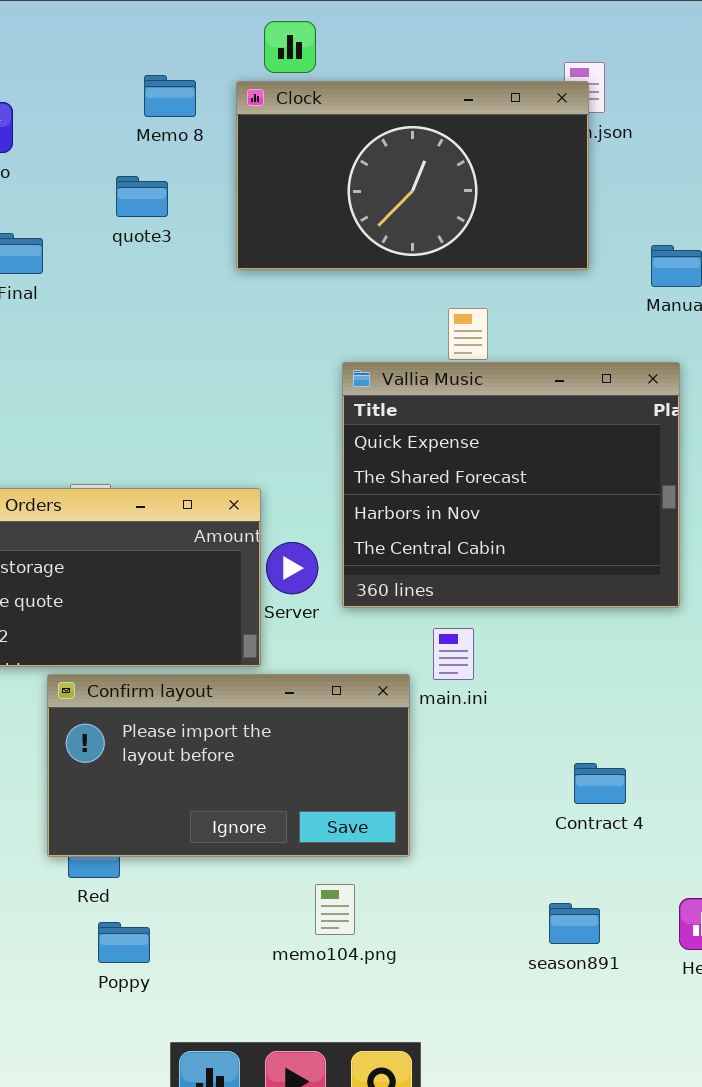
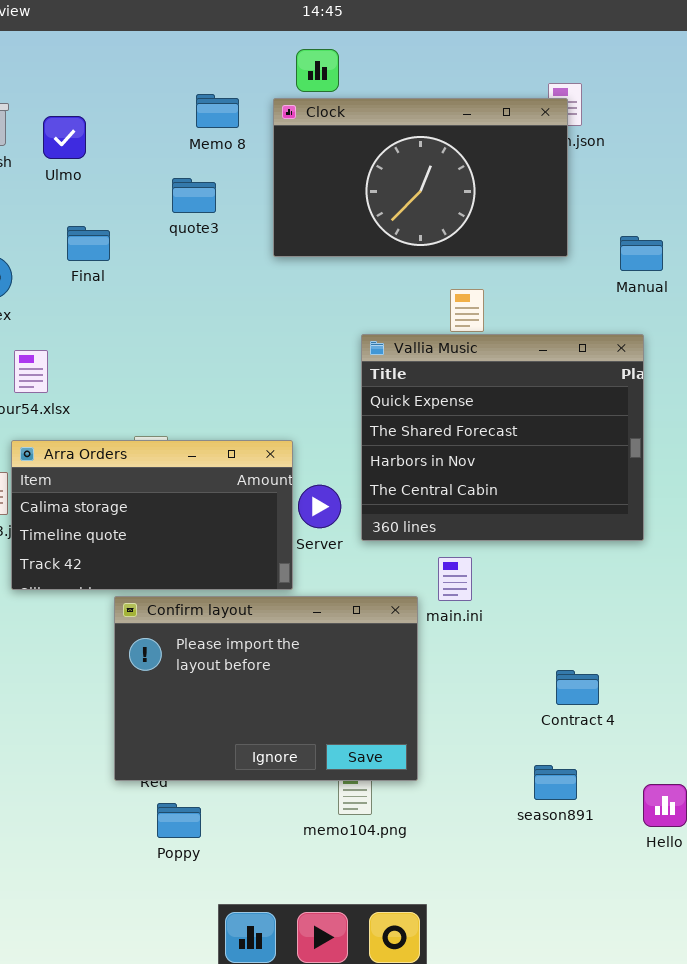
Confirm layout: [47,674,410,857] -> [114,596,418,781], resized
season891: [549,903,600,944] -> [534,765,577,800], moved

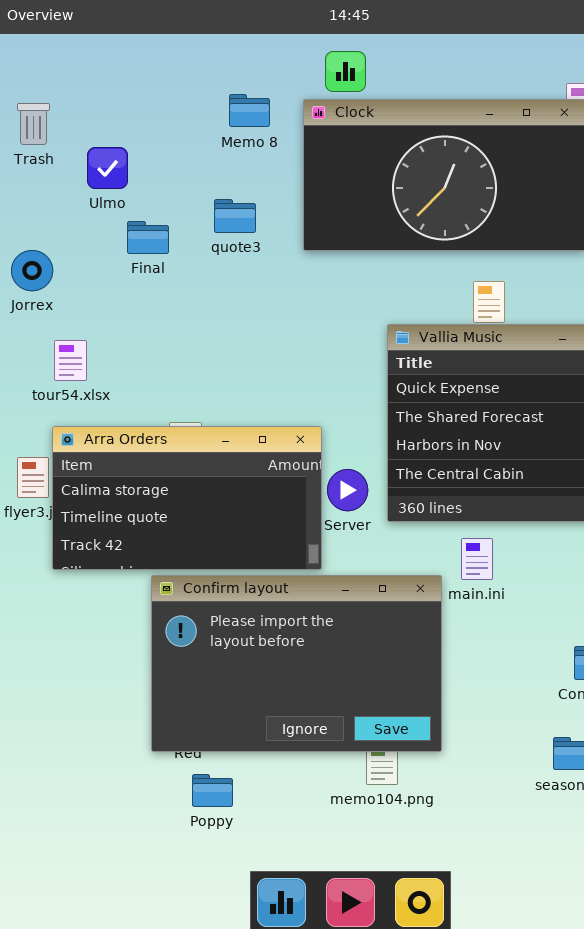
Ulmo: [43,116,86,159] -> [87,147,128,189], moved
quote3: [172,178,216,213] -> [214,199,256,233], moved
Final: [67,226,110,261] -> [127,221,169,254], moved

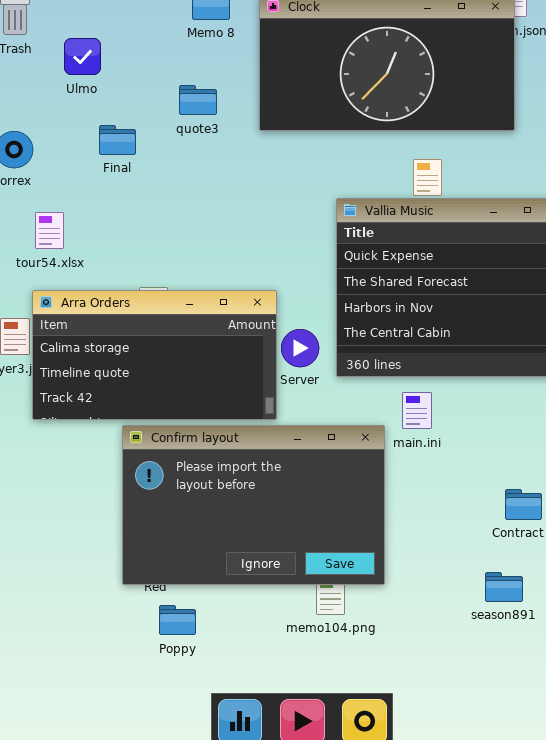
Final: [127,221,169,254] -> [99,125,136,155], moved

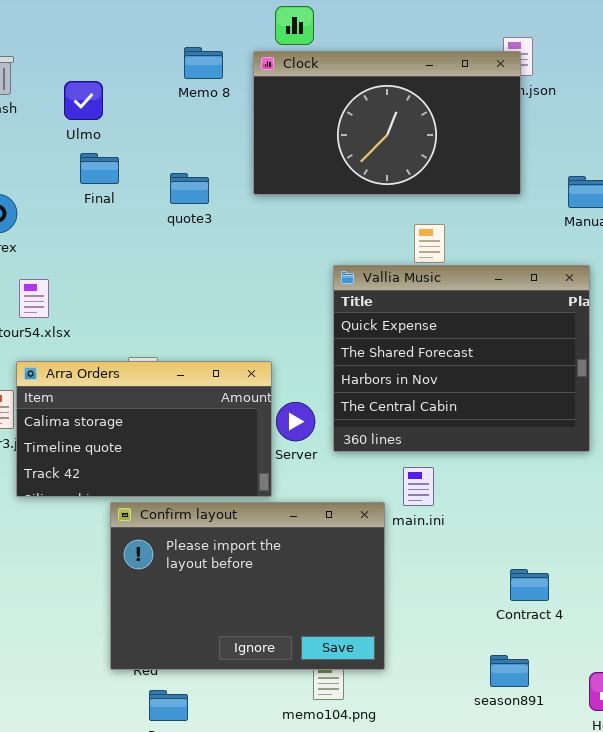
Ulmo: [64,38,101,75] -> [64,81,103,120], moved
quote3: [179,85,217,115] -> [170,173,209,204], moved
Final: [99,125,136,155] -> [80,153,119,184], moved

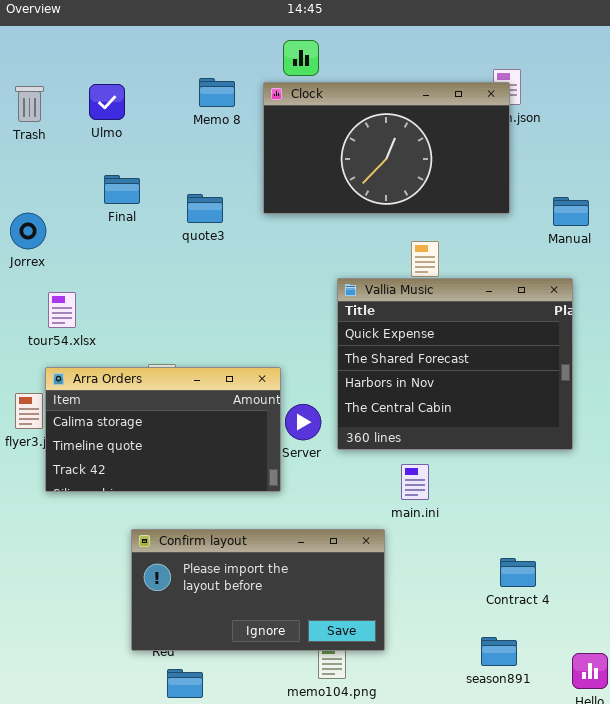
Ulmo: [64,81,103,120] -> [89,84,125,120], moved
Confirm layout: [110,502,385,670] -> [131,529,385,651], resized

